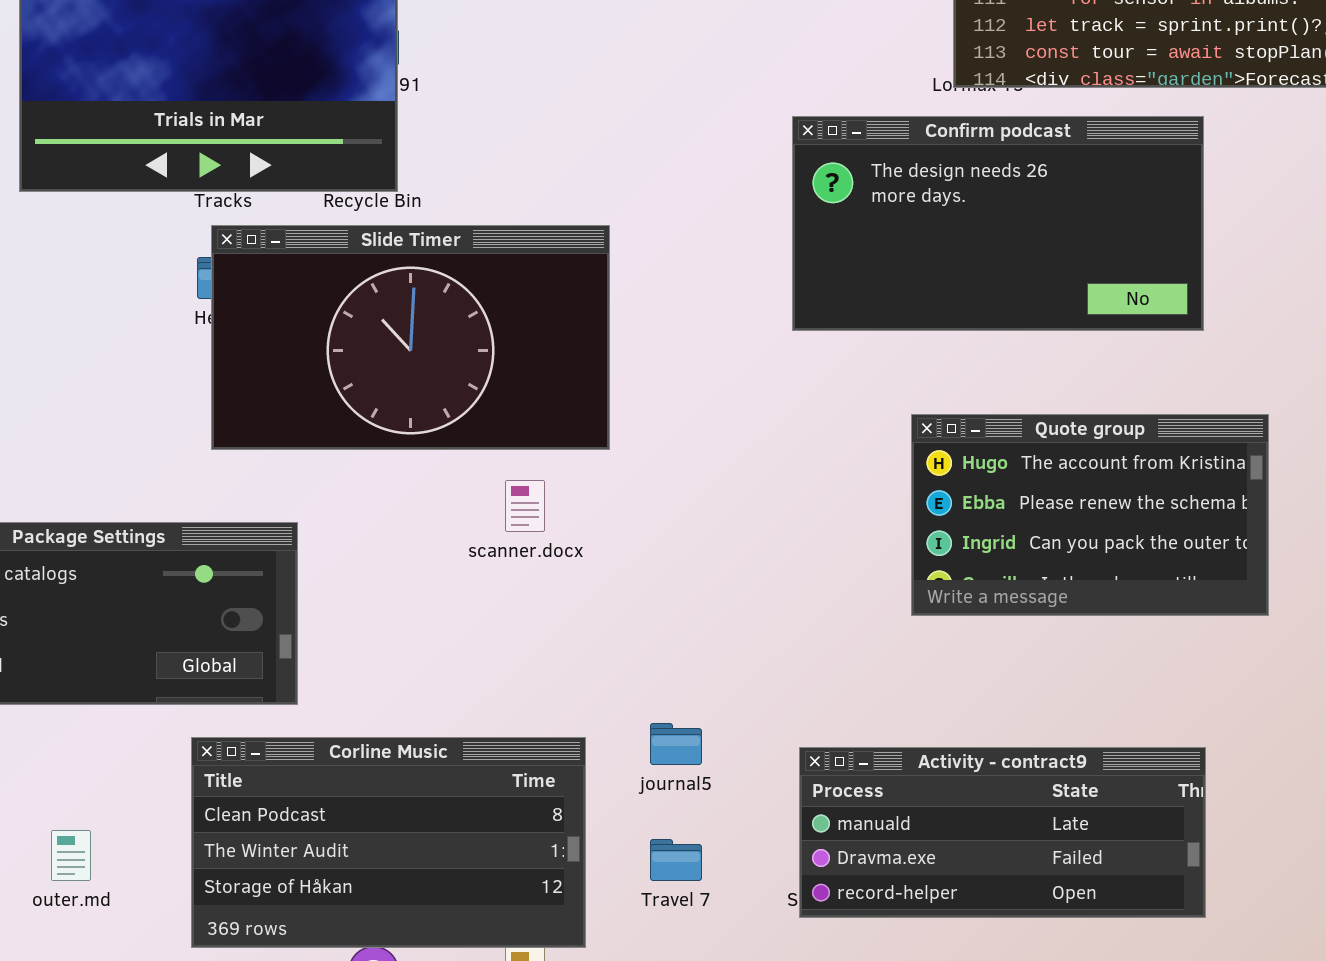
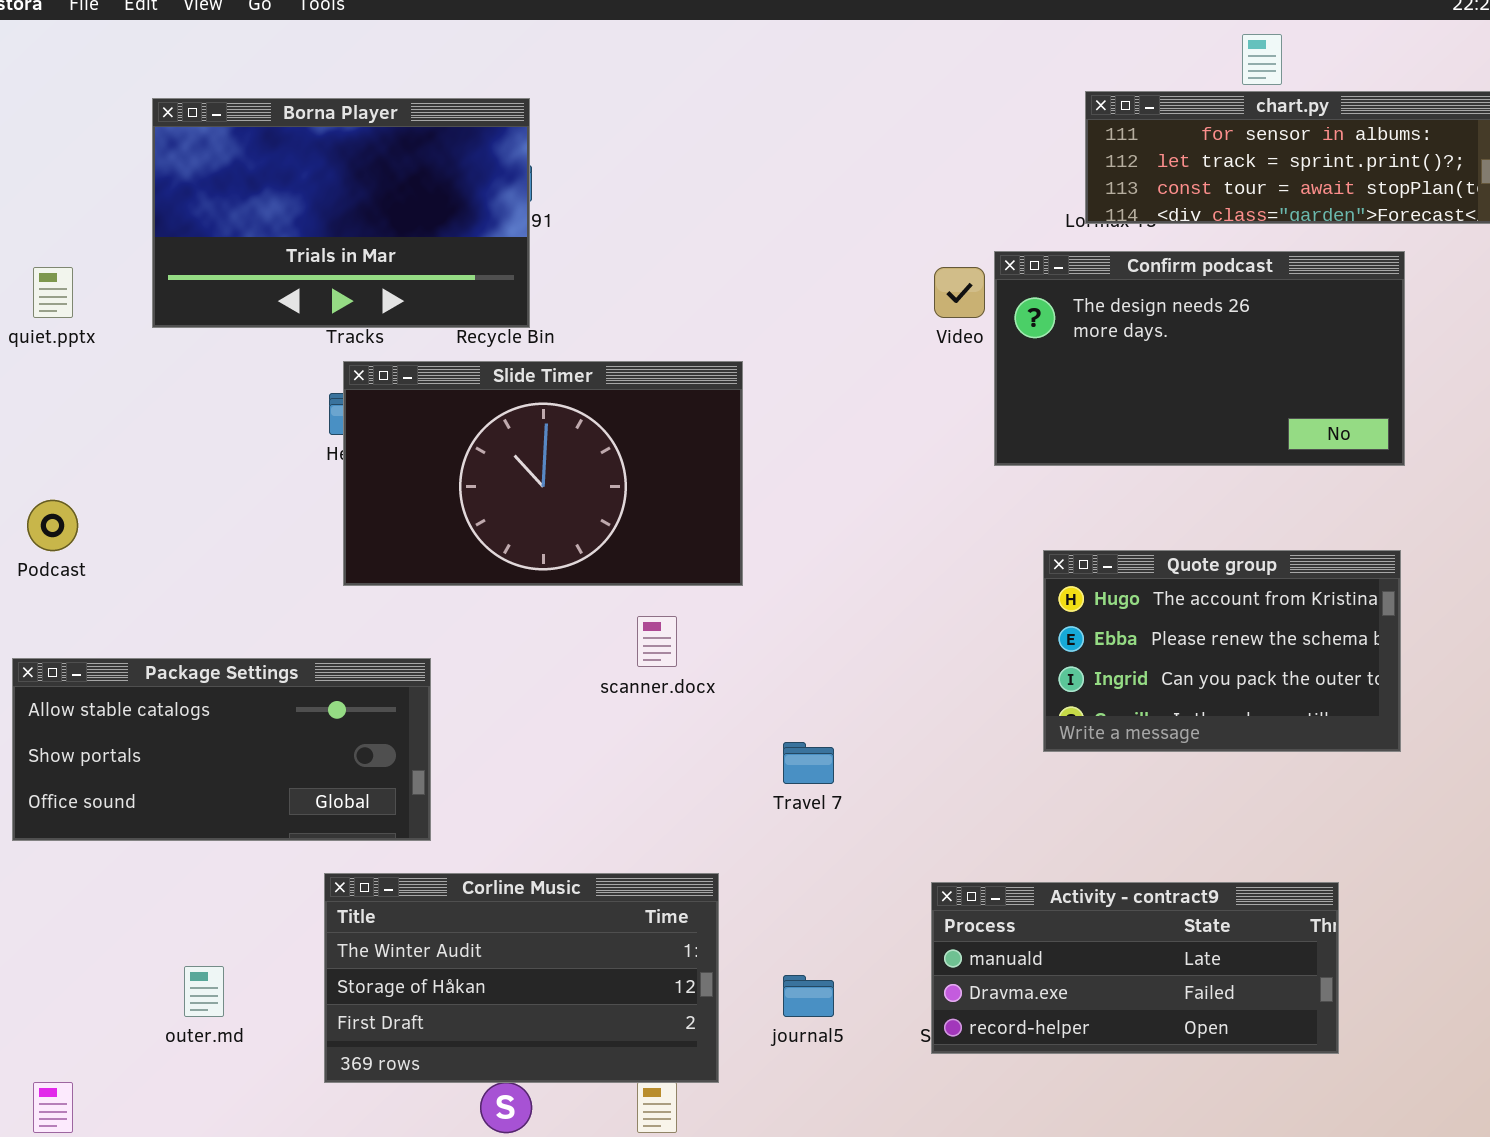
Confirm podcast: [792,116,1204,331] -> [994,251,1405,466], moved
journal5: [650,723,702,765] -> [783,975,834,1017], moved
Corline Music: [191,737,586,948] -> [324,873,719,1083], scrolled down 1 row
Travel 7: [650,839,702,881] -> [783,742,834,784], moved

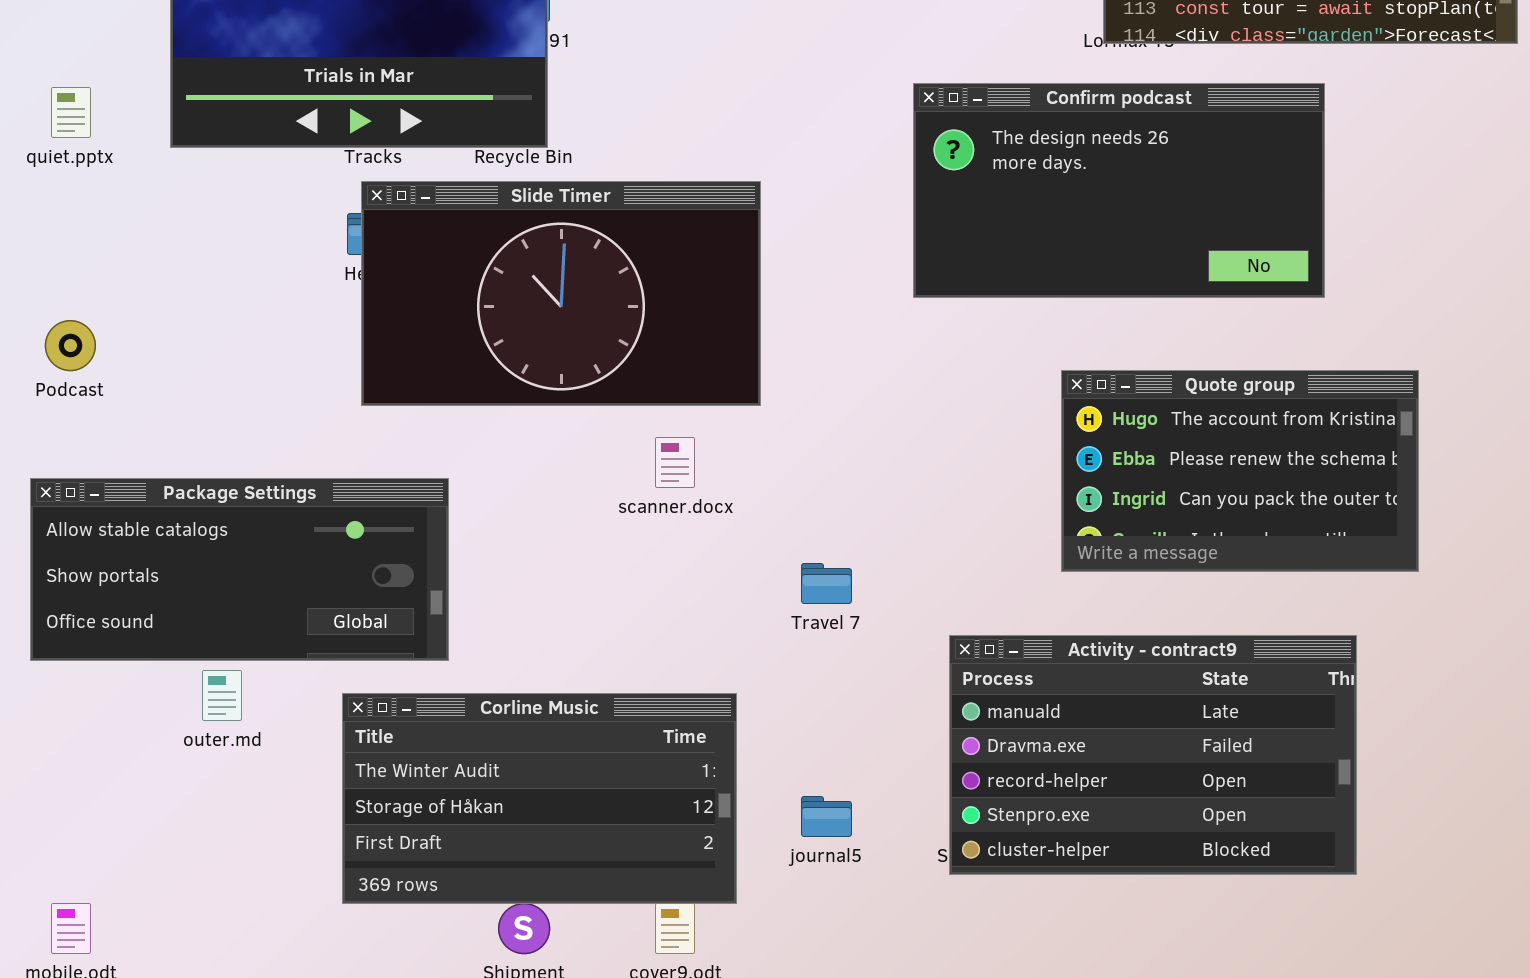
Confirm podcast: [994,251,1405,466] -> [913,83,1325,298], moved
Activity - contract9: [931,882,1339,1054] -> [949,635,1357,875], resized
outer.md: [184,966,224,1017] -> [202,670,242,721], moved

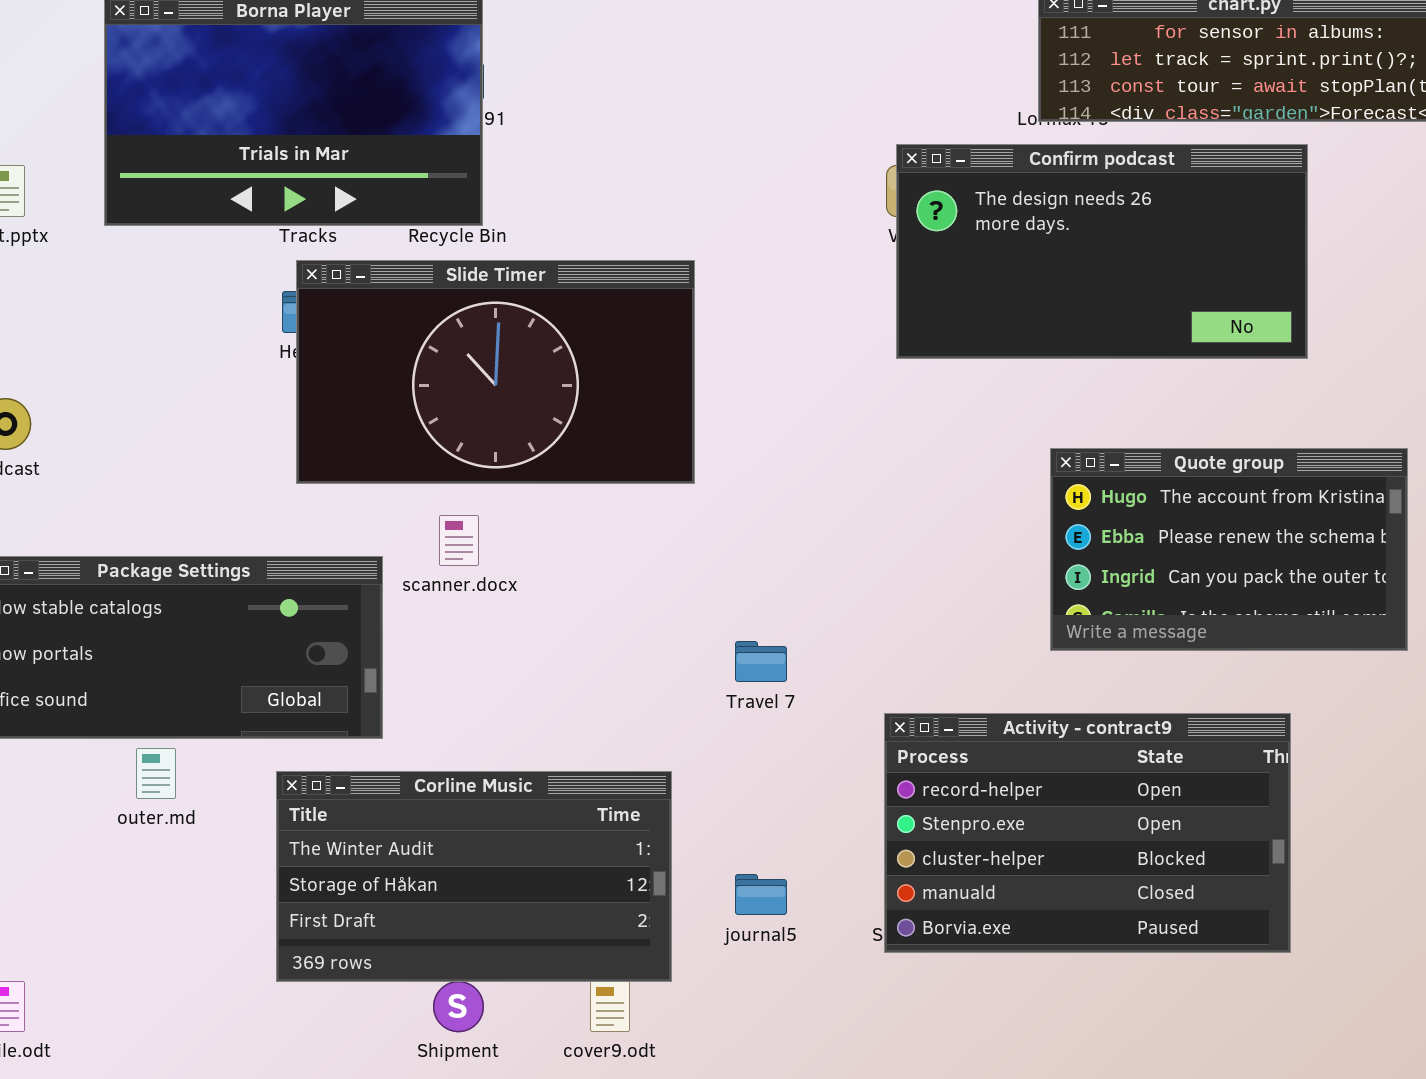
Confirm podcast: [913,83,1325,298] -> [896,144,1308,359], moved
Quote group: [1061,370,1419,572] -> [1050,448,1408,651], moved
scanner.docx: [655,437,695,488] -> [439,515,479,566], moved
Activity - contract9: [949,635,1357,875] -> [884,713,1291,953], scrolled down 2 rows

